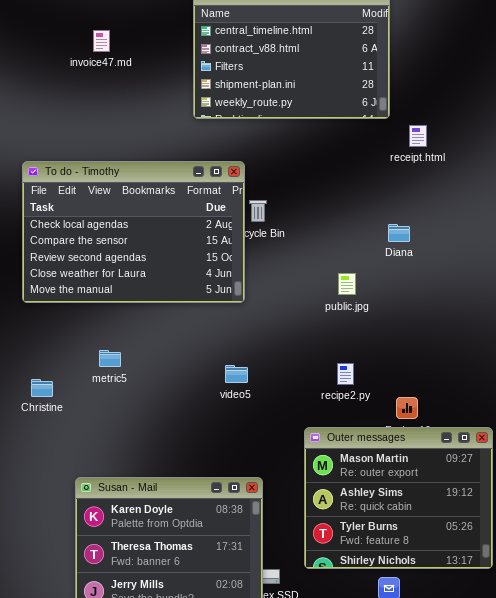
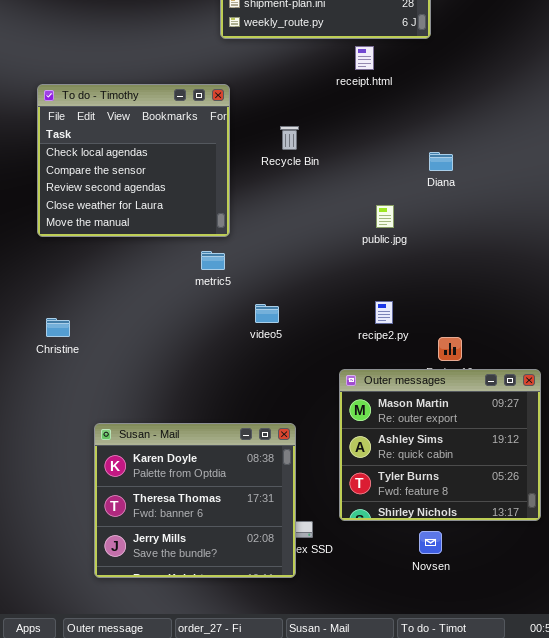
receipt.html: [409,125,427,147] -> [355,46,374,70], moved
To do - Timothy: [22,161,245,303] -> [37,84,230,237], resized
metric5: [99,350,121,367] -> [201,251,225,270], moved

